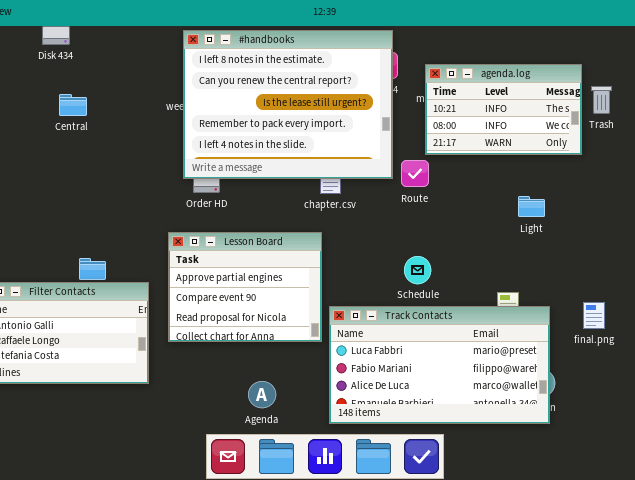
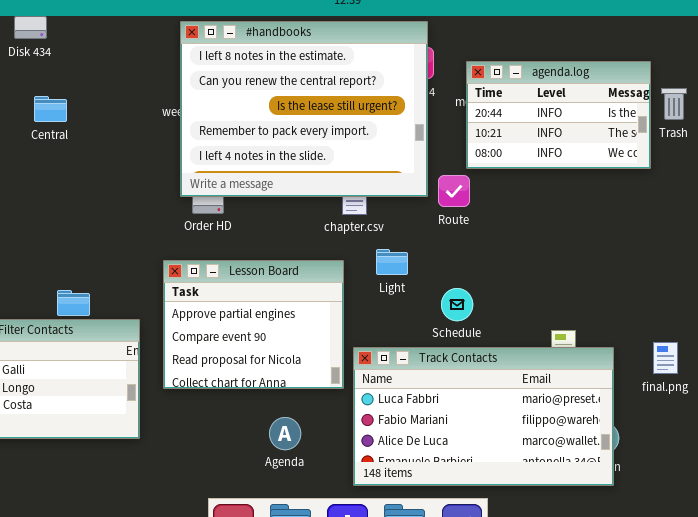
agenda.log: [425,64,582,155] -> [466,61,651,169], scrolled up 1 row
Light: [518,196,545,217] -> [376,249,408,275], moved
Agenda: [248,381,276,408] -> [269,417,301,450], moved

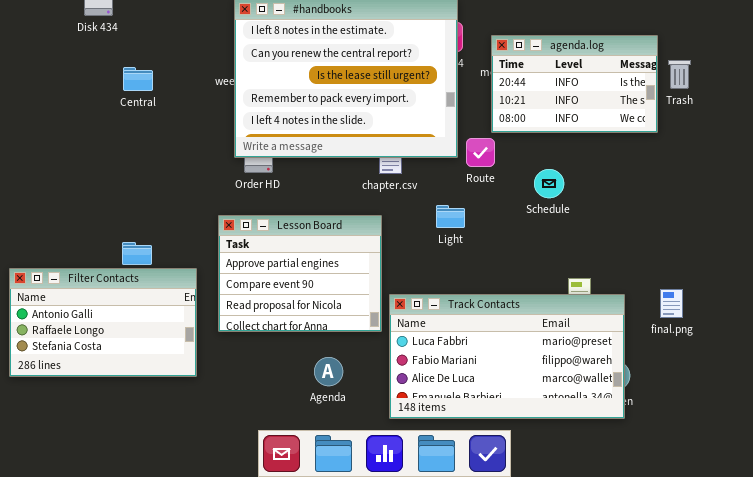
Central: [34,96,67,122] -> [123,67,153,91], moved
Light: [376,249,408,275] -> [436,205,465,228], moved
Schedule: [441,288,473,321] -> [534,169,564,198], moved

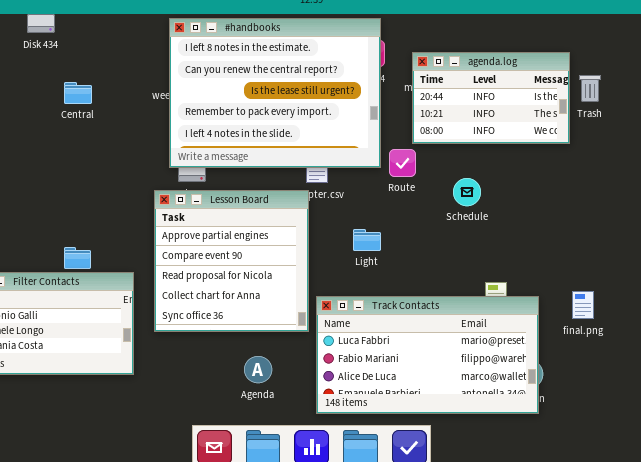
Light: [436,205,465,228] -> [353,229,381,251], moved
Lesson Board: [218,215,382,332] -> [154,190,309,332], resized

